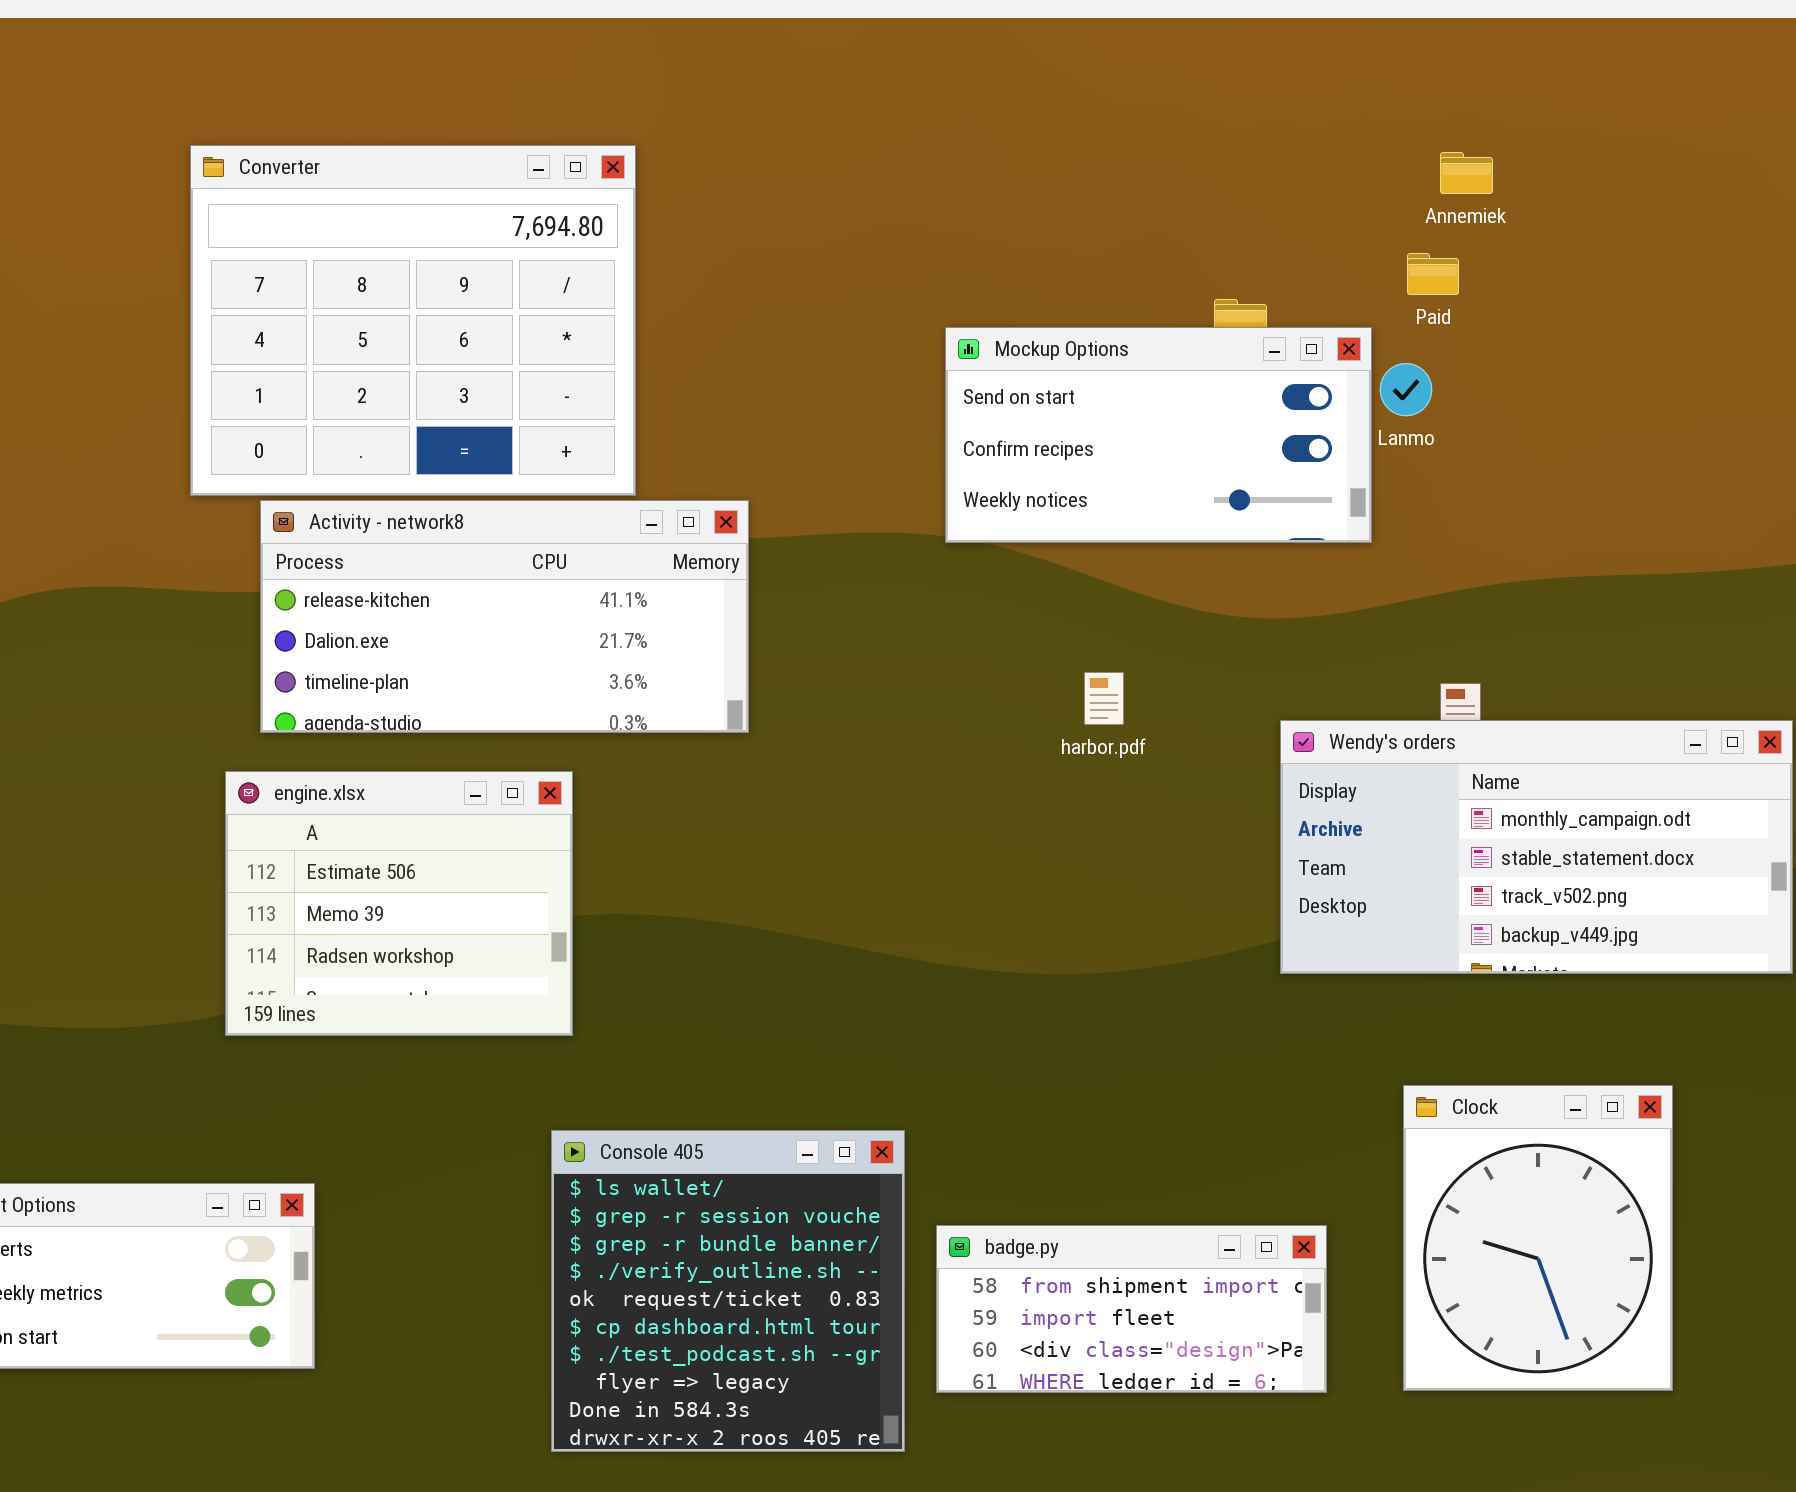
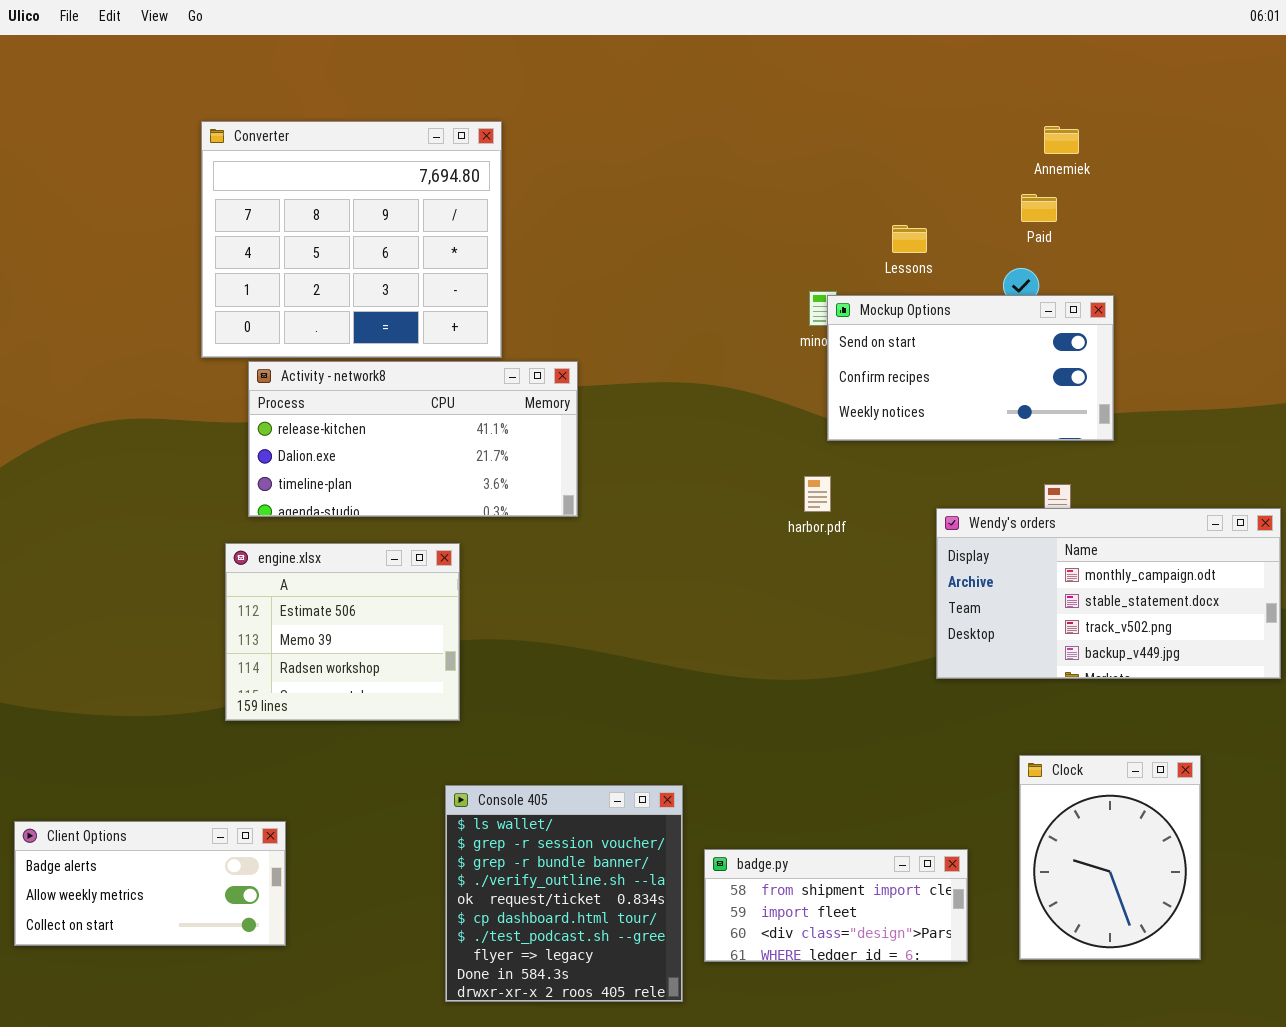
Mockup Options: [945,327,1372,543] -> [827,295,1114,441], moved

